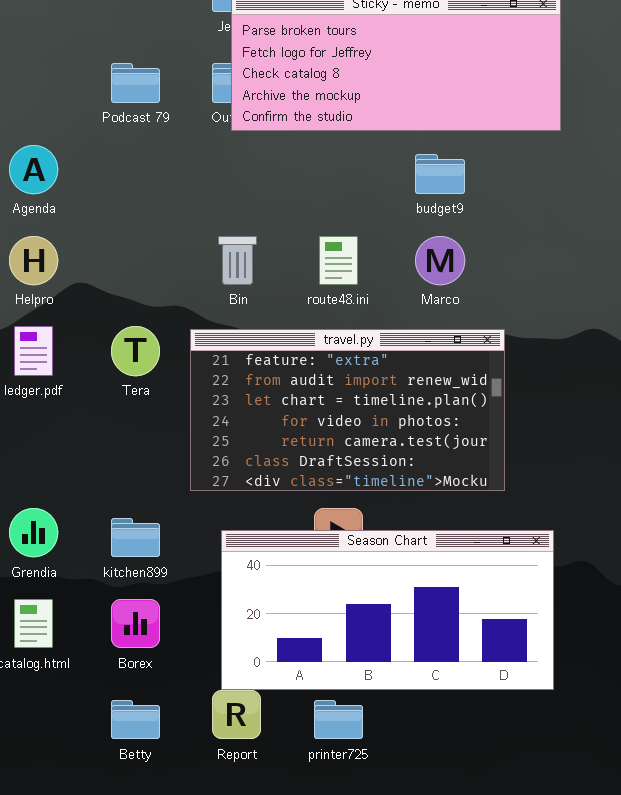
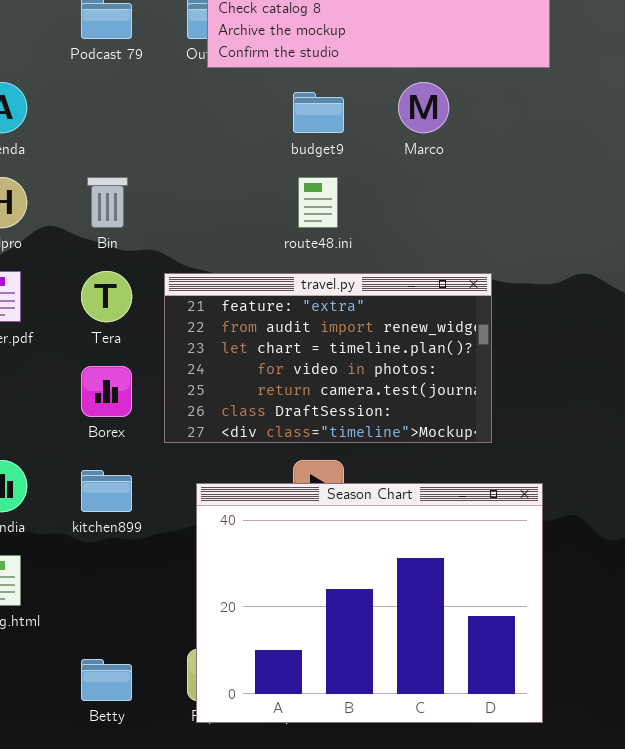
budget9: [415,154,465,194] -> [293,92,344,133], moved
Bin: [218,236,257,285] -> [87,177,128,228], moved
Marco: [415,236,465,285] -> [398,82,449,133], moved
Season Chart: [221,530,554,690] -> [196,483,543,723], resized
Borex: [111,599,160,648] -> [81,366,132,417], moved

